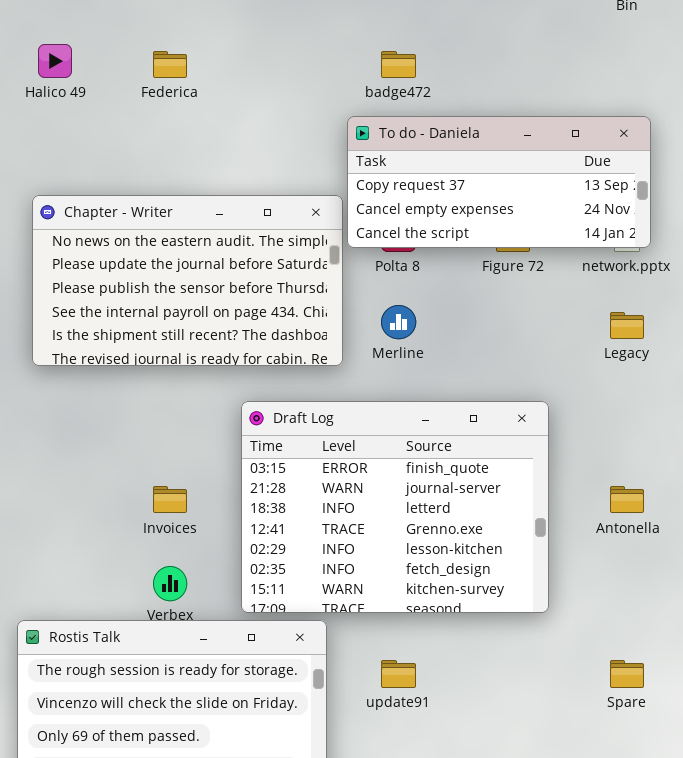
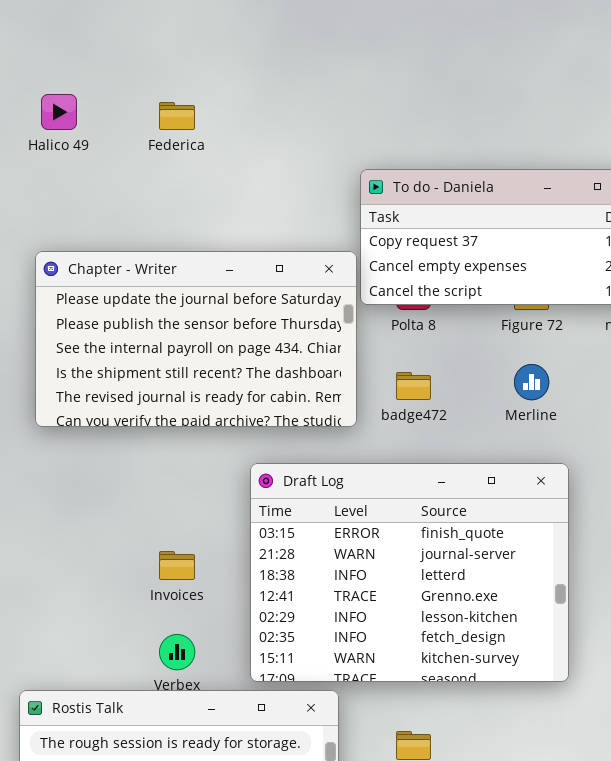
badge472: [381,51,416,78] -> [396,372,431,400], moved
Chapter - Writer: [32,195,343,366] -> [35,251,357,427], scrolled down 1 row
Merline: [381,305,416,339] -> [514,364,549,400], moved

